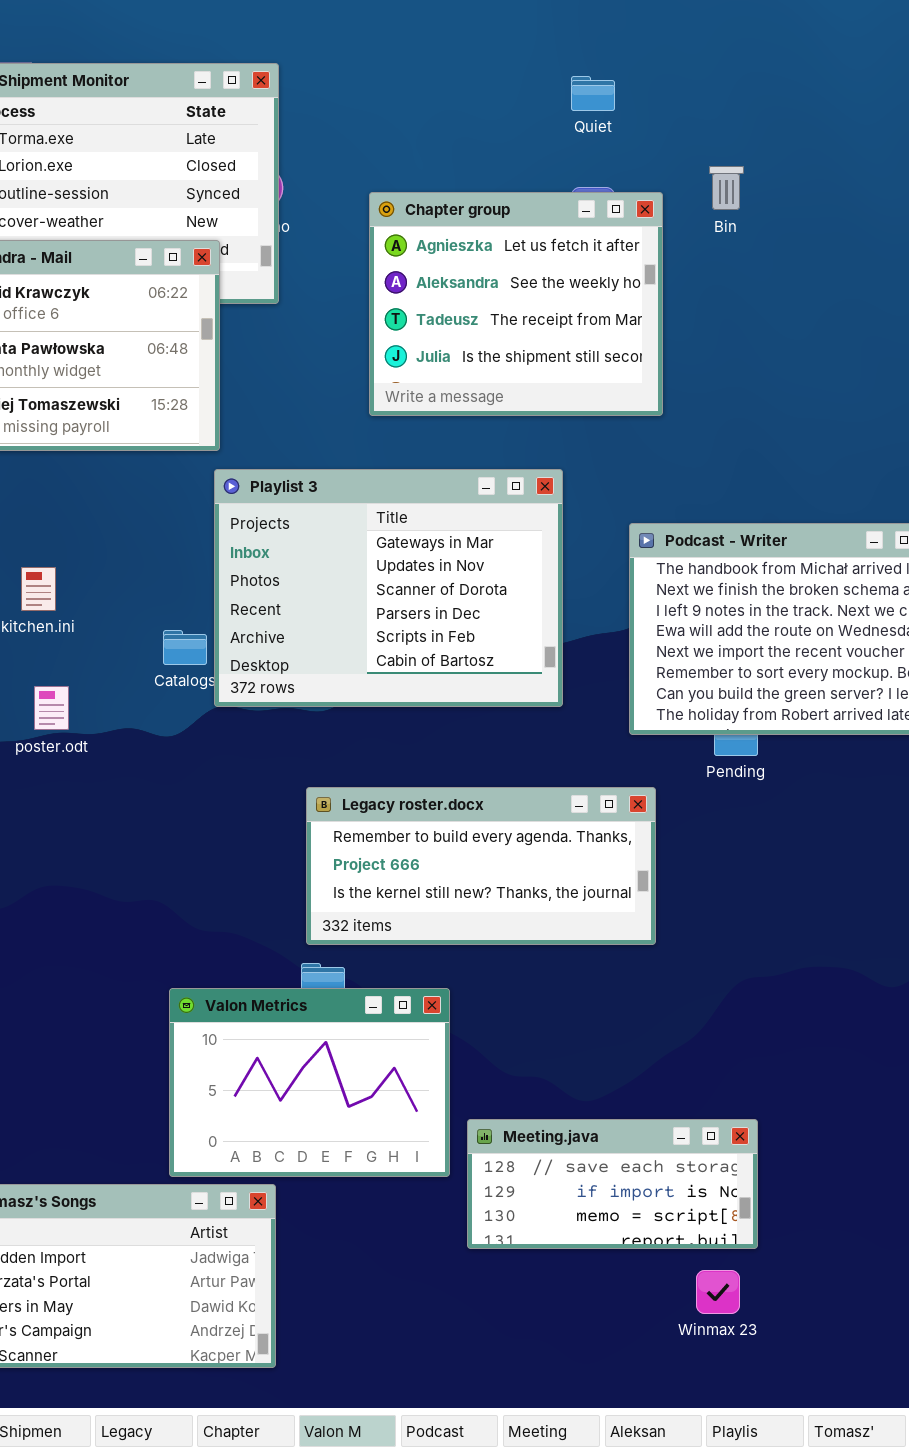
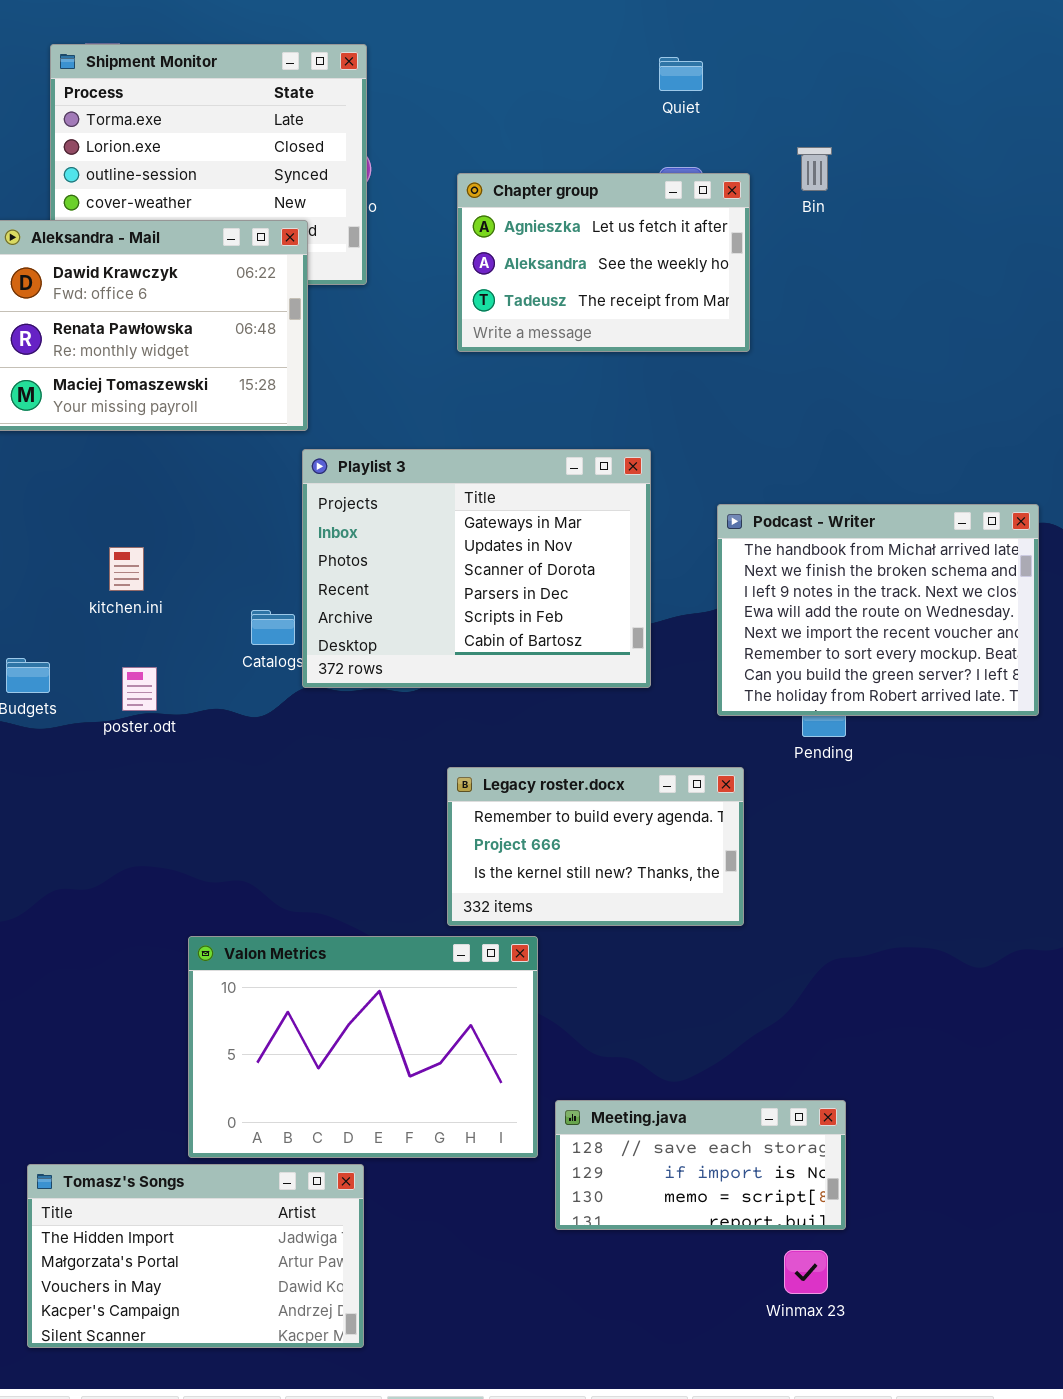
Chapter group: [369,192,663,416] -> [457,173,750,352], resized
Legacy roster.docx: [306,787,656,945] -> [447,767,744,926], resized
Valon Metrics: [169,988,450,1177] -> [188,936,538,1158], resized

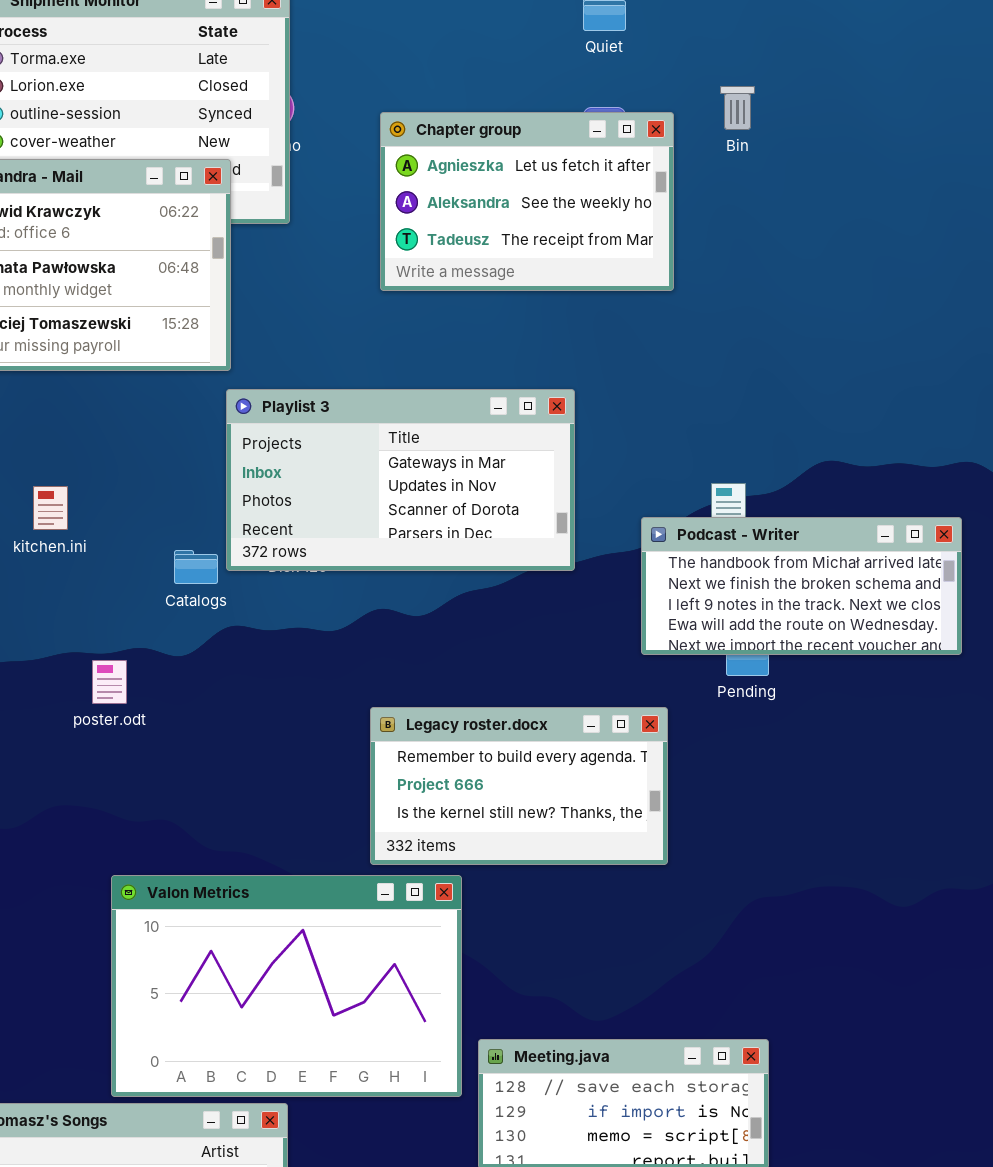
Playlist 3: [302,449,651,688] -> [226,389,575,571], resized
Podcast - Writer: [717,504,1039,716] -> [641,517,962,655], resized
poster.odt: [122,667,157,711] -> [92,660,127,704], moved

